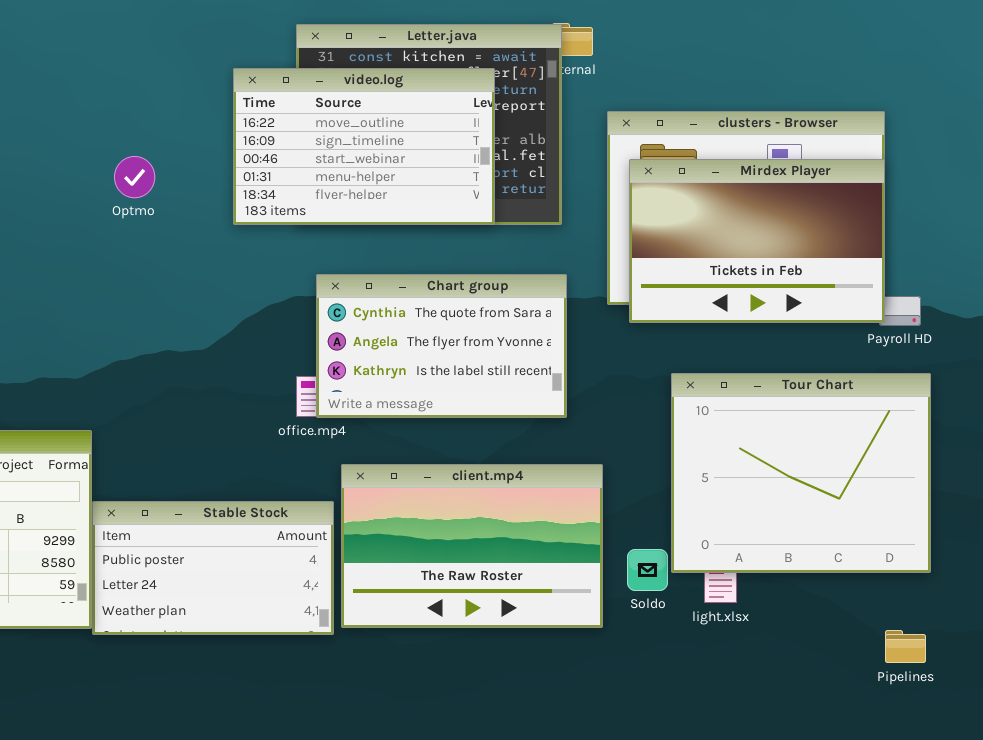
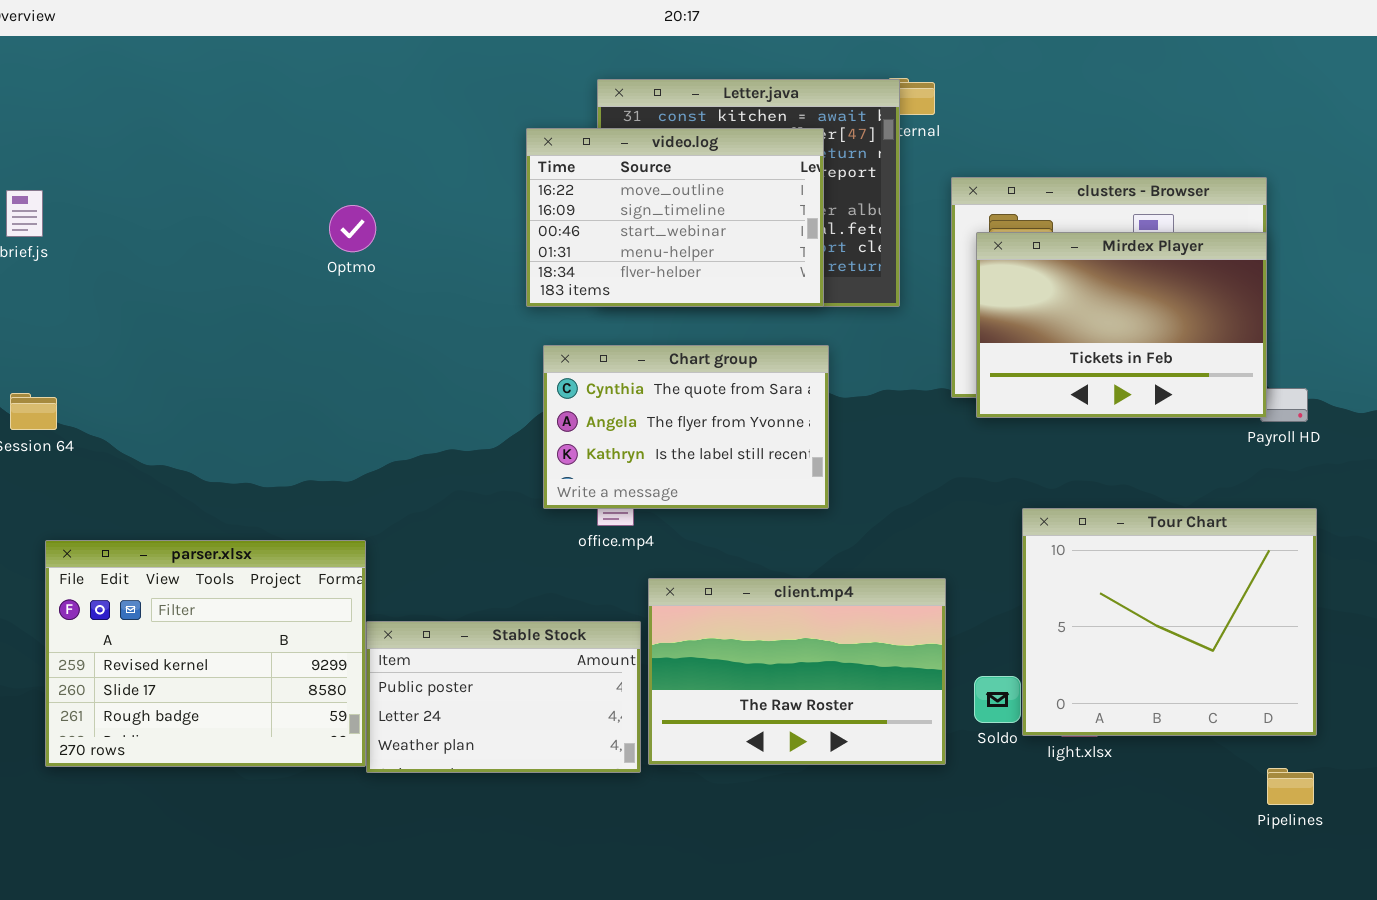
Optmo: [114,156,155,198] -> [329,205,376,252], moved
Chart group: [316,274,567,418] -> [543,345,829,509], moved
Tour Chart: [671,373,931,573] -> [1022,508,1317,736], moved

